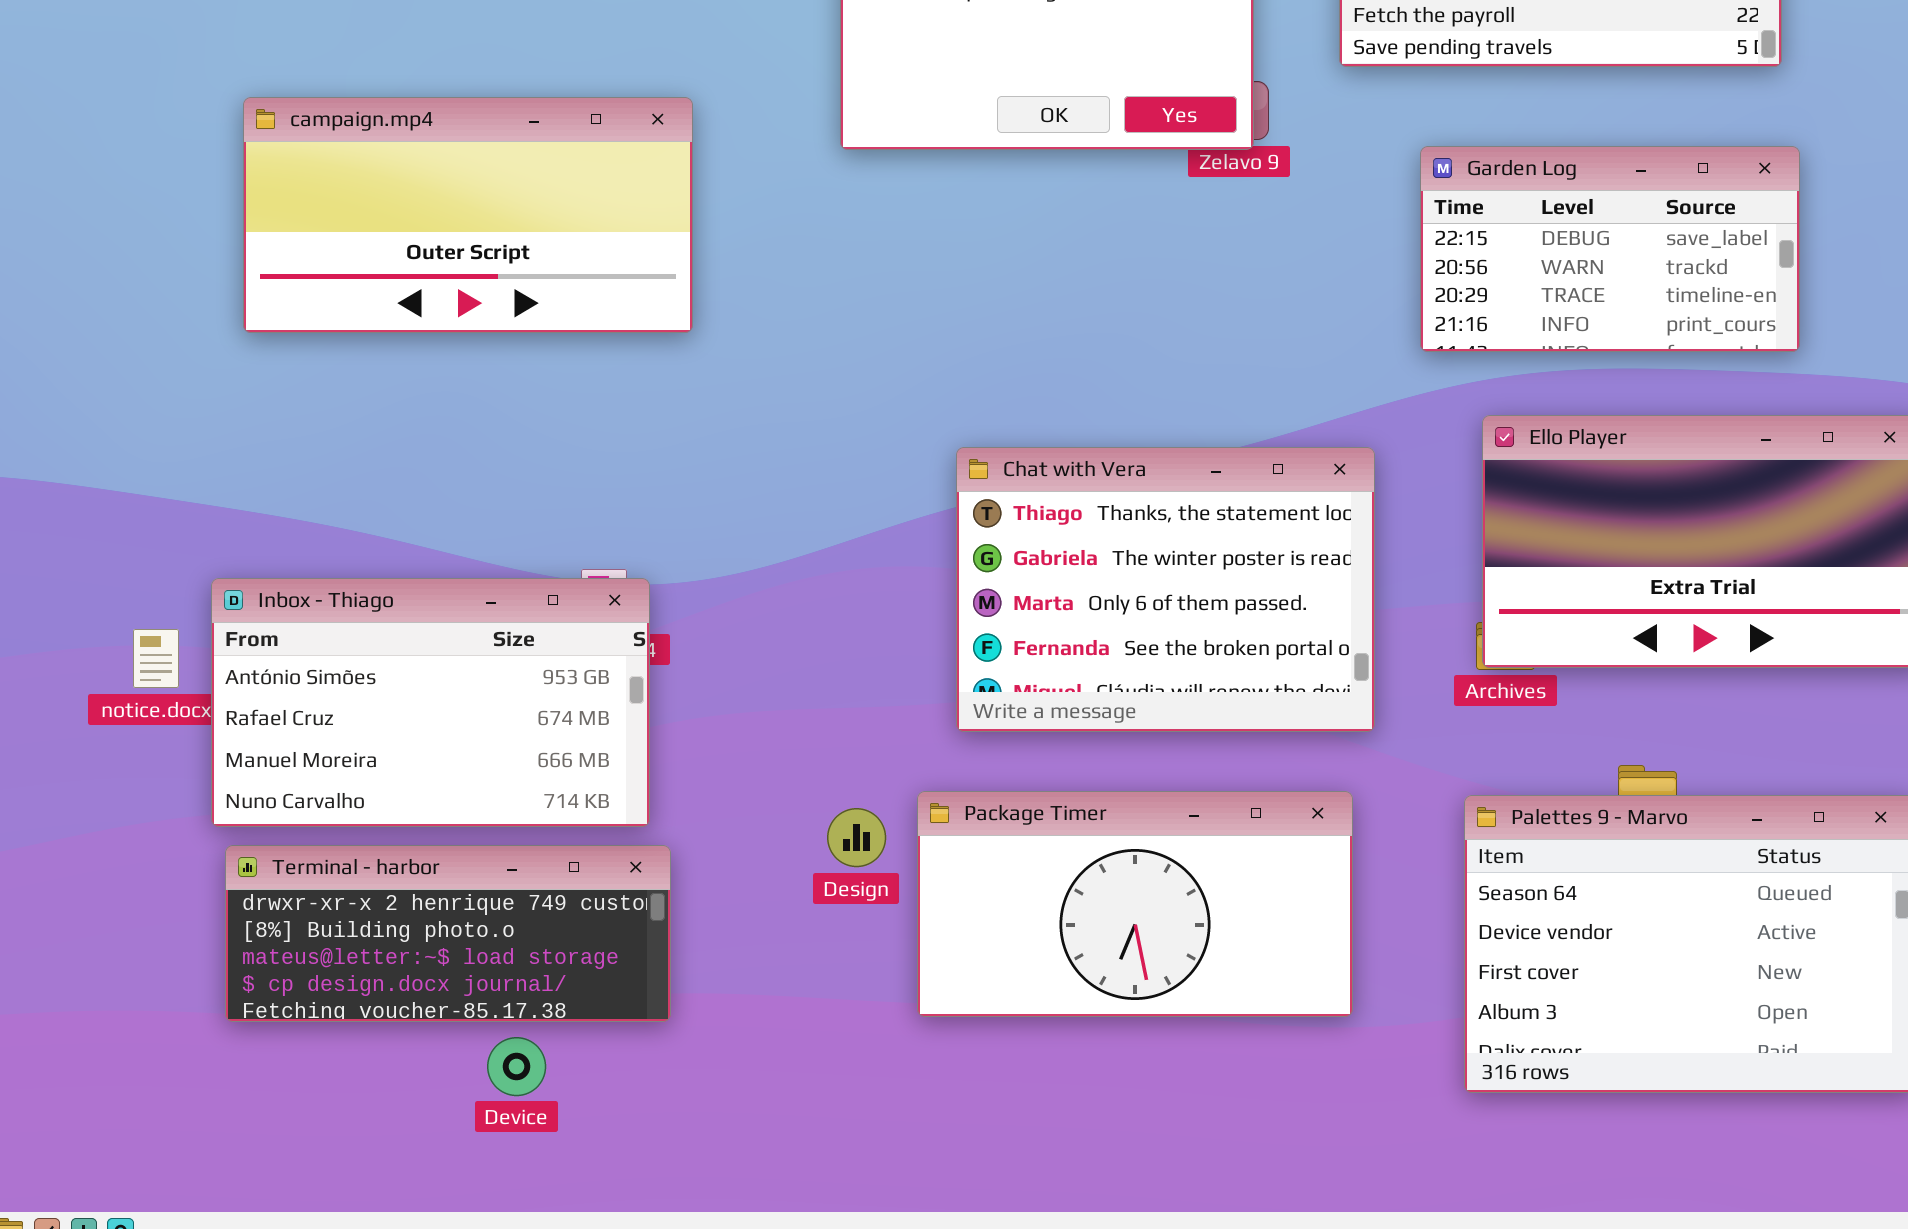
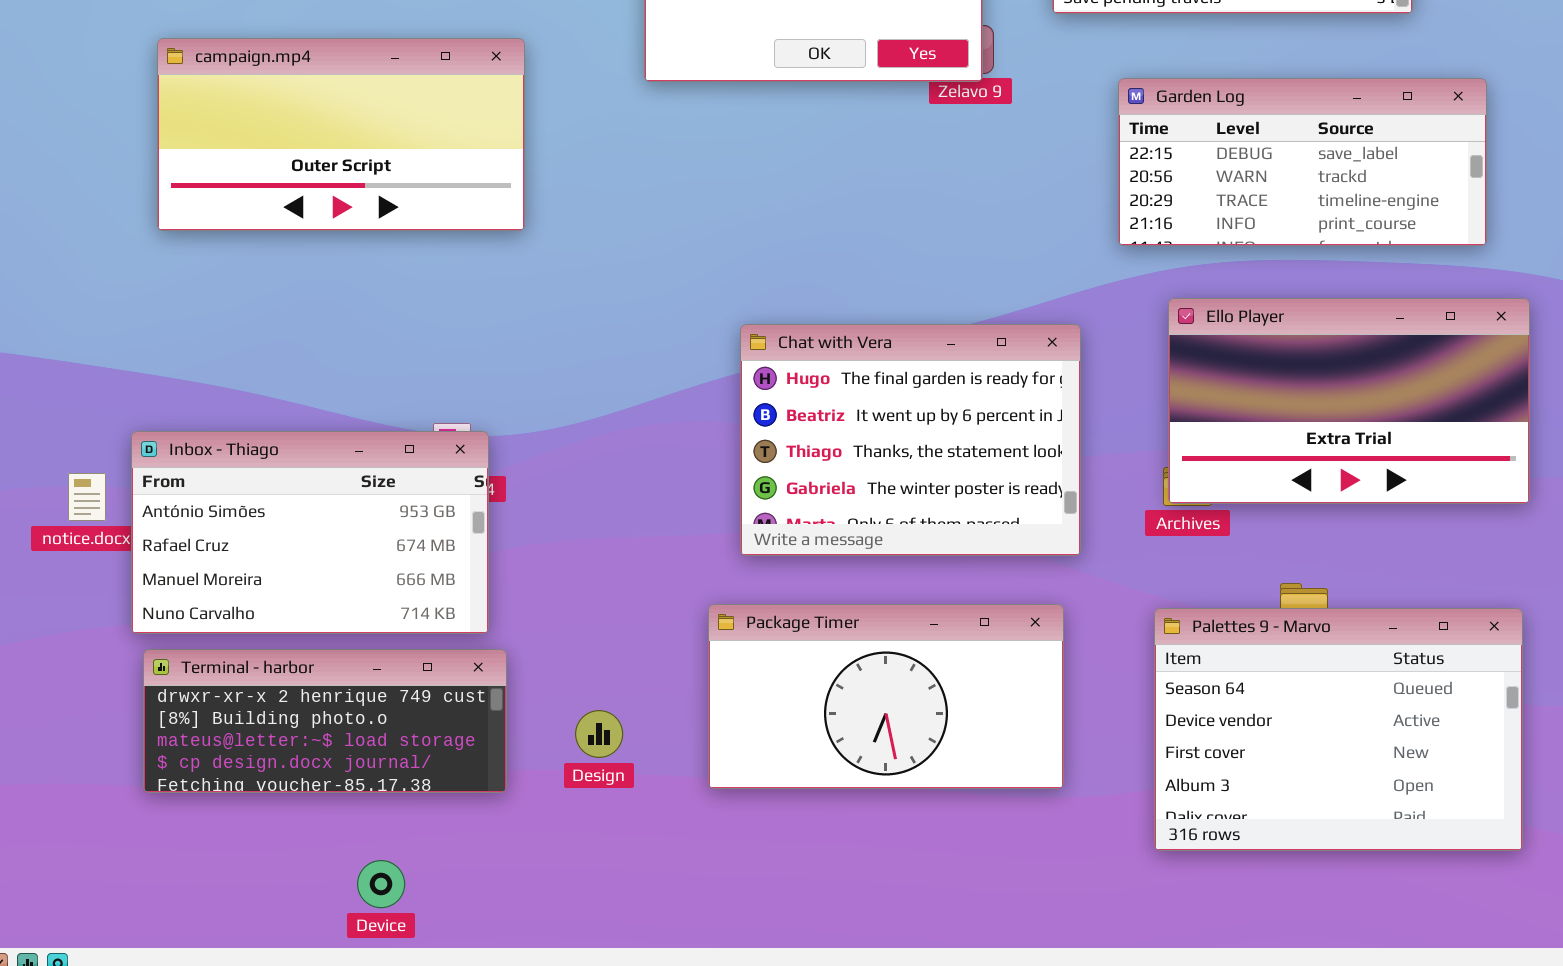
Garden Log: [1420,146,1800,352] -> [1118,78,1487,246], resized
Chat with Vera: [956,447,1375,732] -> [740,324,1081,556], scrolled up 2 rows
Design: [827,808,886,867] -> [575,710,623,758], moved
Device: [487,1037,546,1096] -> [357,860,405,908], moved

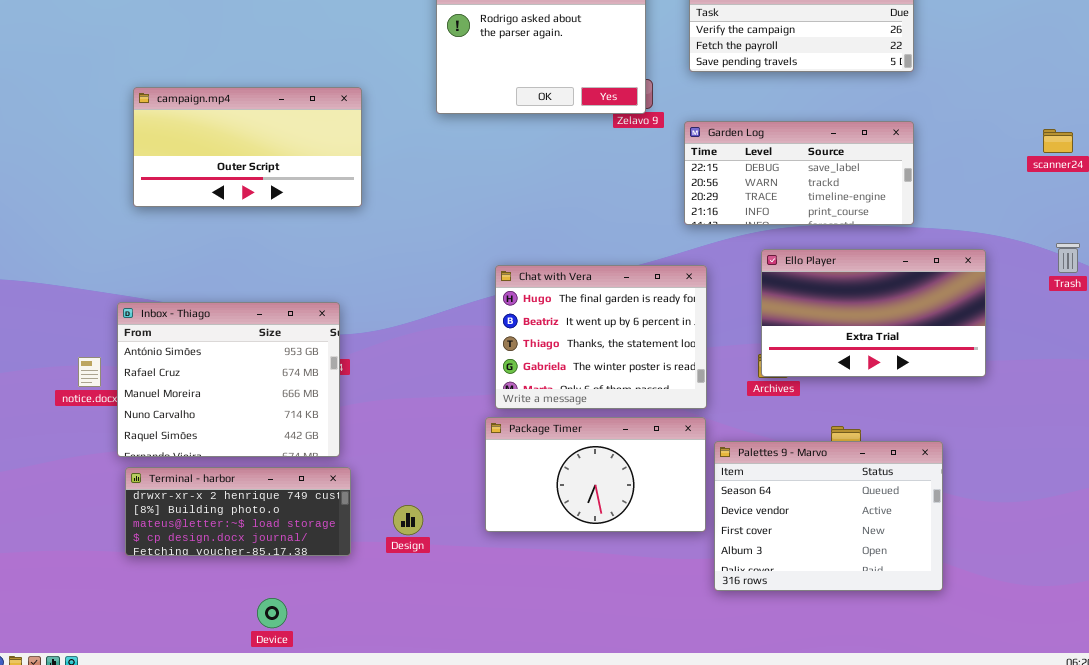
Garden Log: [1118,78,1487,246] -> [684,121,914,225], moved
Inbox - Thiago: [131,431,489,634] -> [117,302,340,457], resized
Package Timer: [708,604,1064,789] -> [485,417,706,532], moved
Palettes 9 - Marvo: [1154,608,1523,851] -> [714,441,943,591], moved

